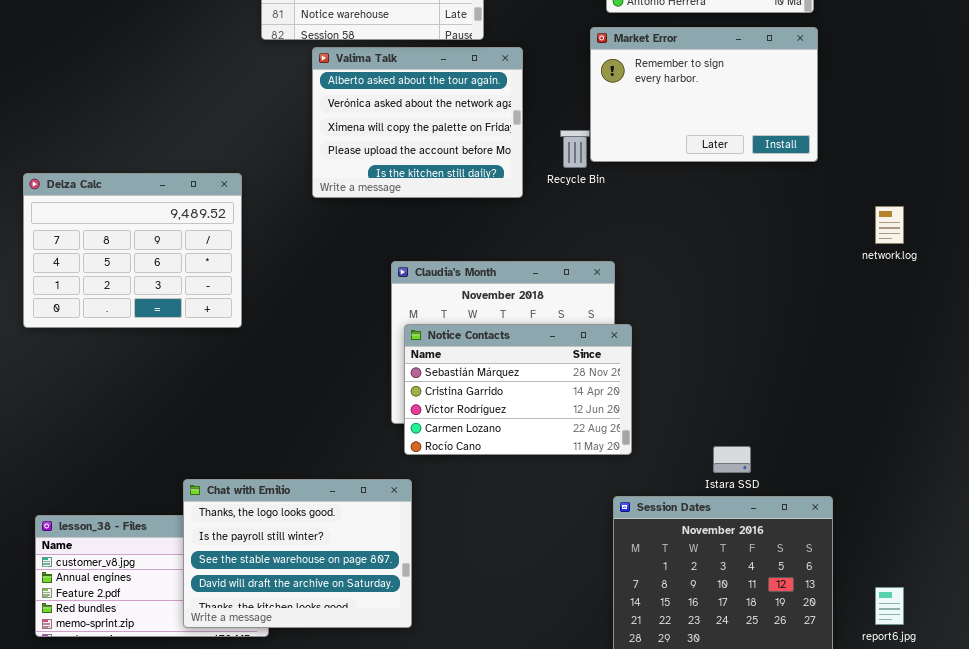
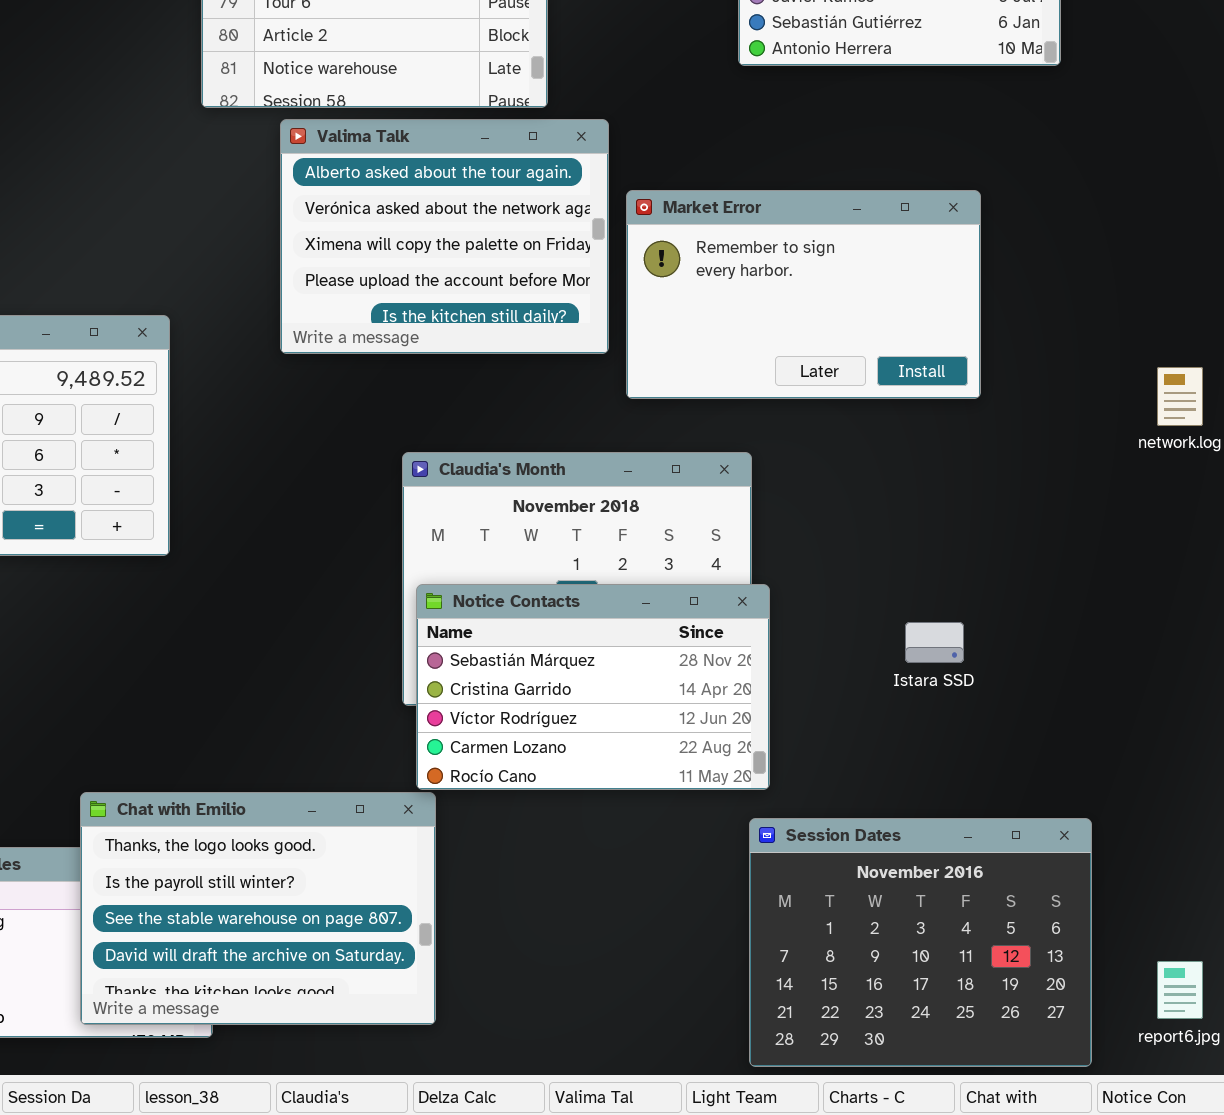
Market Error: [590,27,818,162] -> [626,190,981,399], moved
Notice Contacts: [404,324,632,455] -> [416,584,770,790], moved
Istara SSD: [713,446,751,473] -> [905,622,964,663], moved

